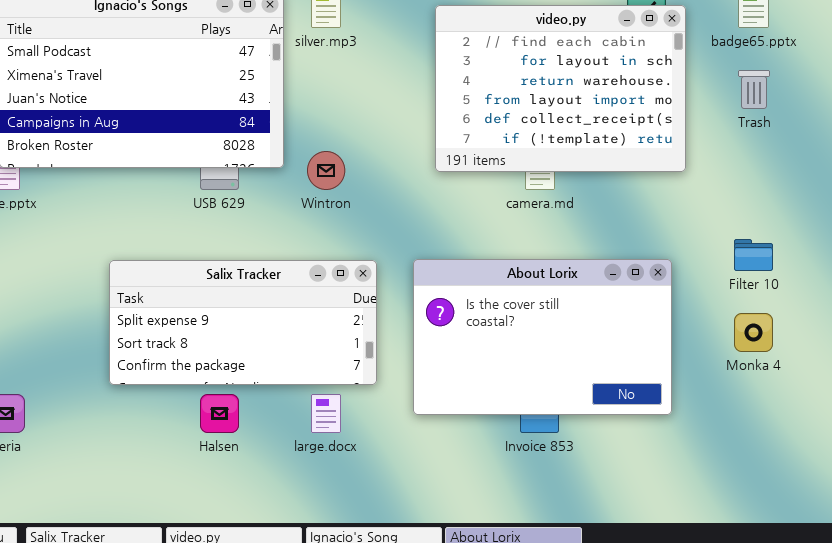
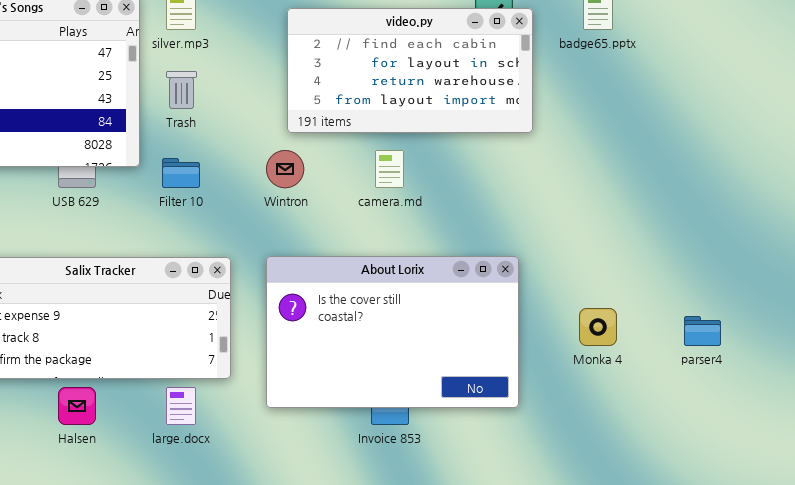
video.py: [435,5,686,172] -> [287,8,533,133], resized
Trash: [738,70,770,109] -> [166,71,197,109], moved
Wintron: [307,151,345,190] -> [266,150,304,188], moved
Filter 10: [734,239,773,271] -> [162,158,200,188], moved

